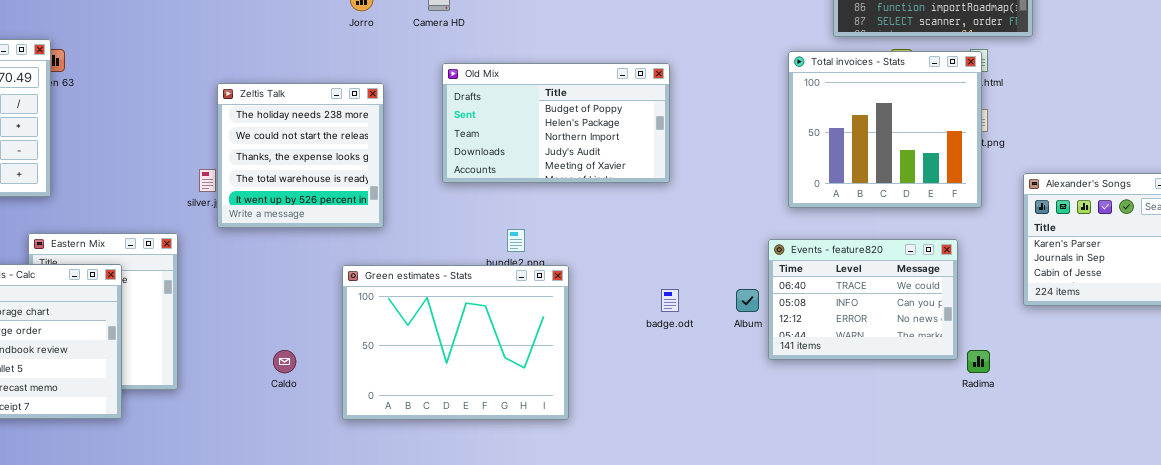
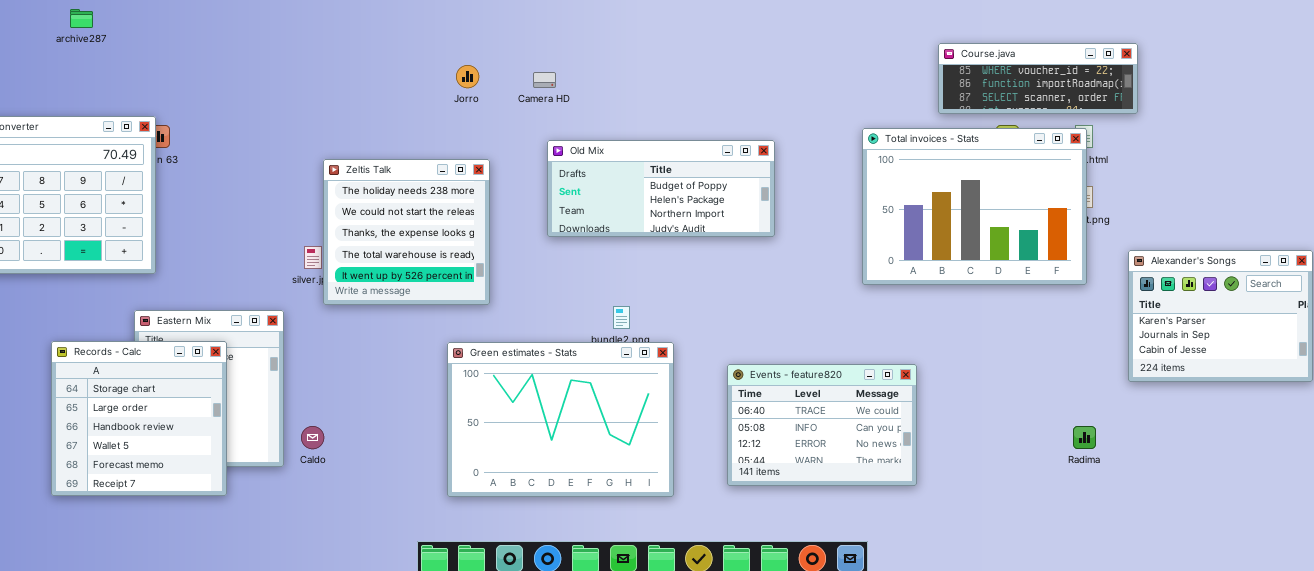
Total invoices - Stats: [788,51,982,208] -> [862,128,1087,285], resized
Old Mix: [442,63,670,183] -> [547,140,775,237], resized
Events - feature820: [768,239,958,360] -> [727,364,917,486], moved
Caldo: [273,350,296,373] -> [301,426,324,449], moved

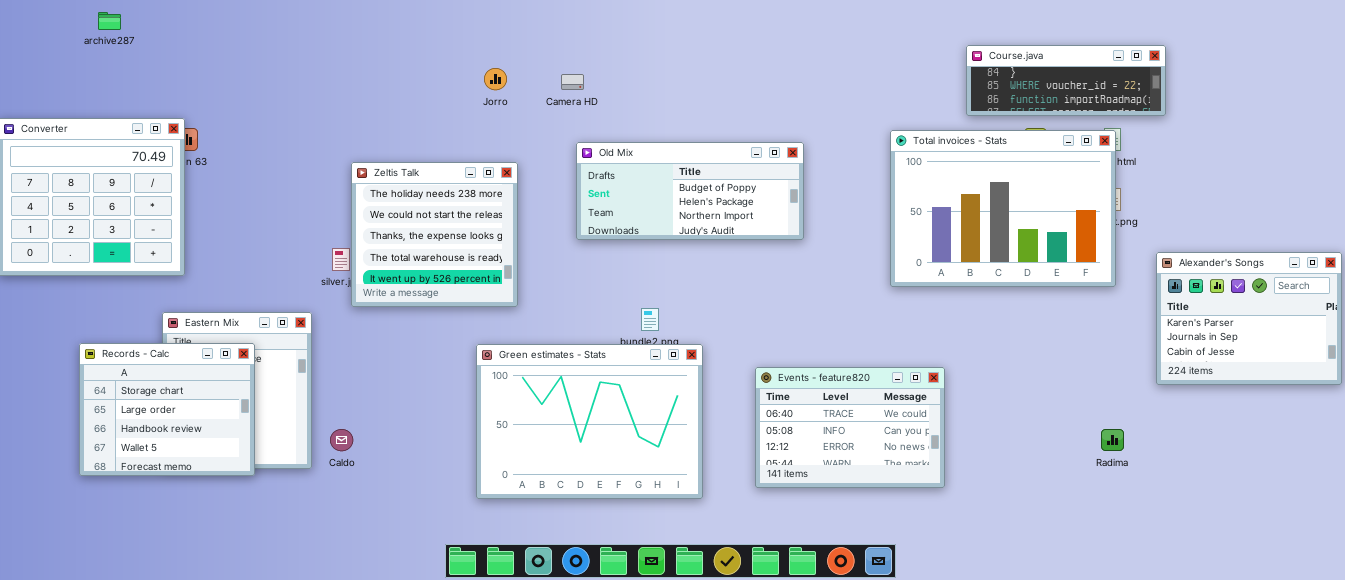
Course.java: [938,43,1138,114] -> [966,45,1166,116], scrolled up 1 row
Records - Calc: [51,341,227,496] -> [79,343,255,476], resized

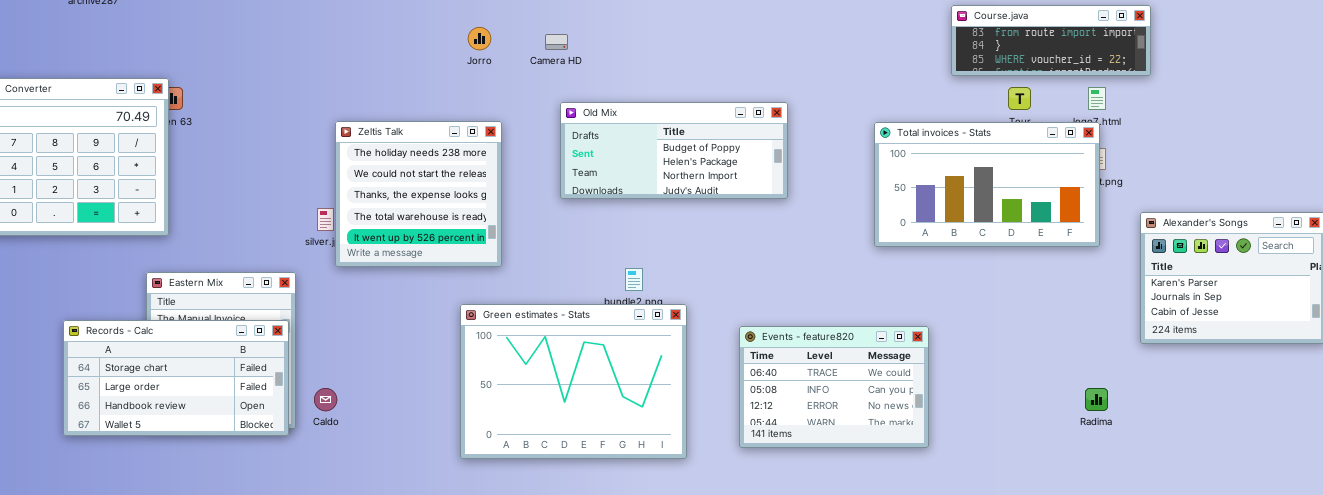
Course.java: [966,45,1166,116] -> [951,5,1151,76], scrolled up 1 row
Total invoices - Stats: [890,130,1116,287] -> [874,122,1100,247], resized
Records - Calc: [79,343,255,476] -> [63,320,289,436], resized

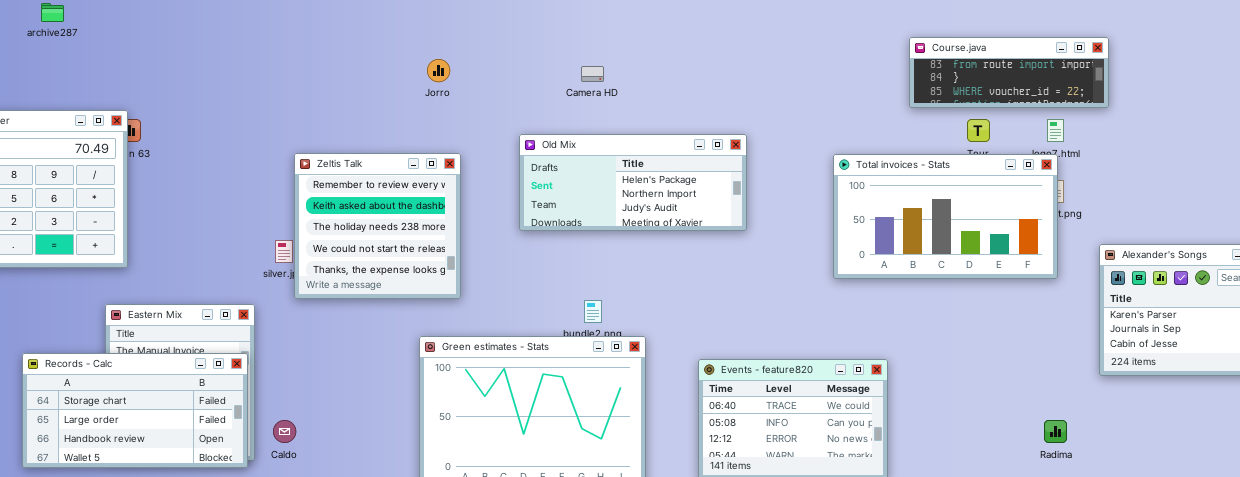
Camera HD: [545,34,568,50] -> [581,66,604,82], moved
Old Mix: [560,102,788,199] -> [519,134,747,231], scrolled down 1 row
Zeltis Talk: [335,121,502,267] -> [294,153,461,299], scrolled up 2 rows

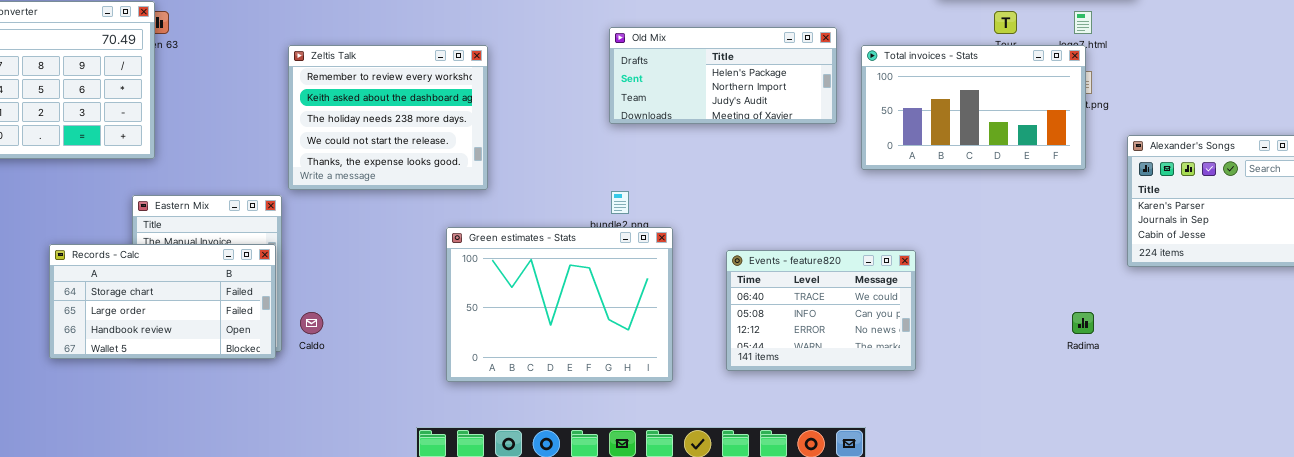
Old Mix: [519,134,747,231] -> [609,27,837,124], moved
Zeltis Talk: [294,153,461,299] -> [288,45,488,190], resized

